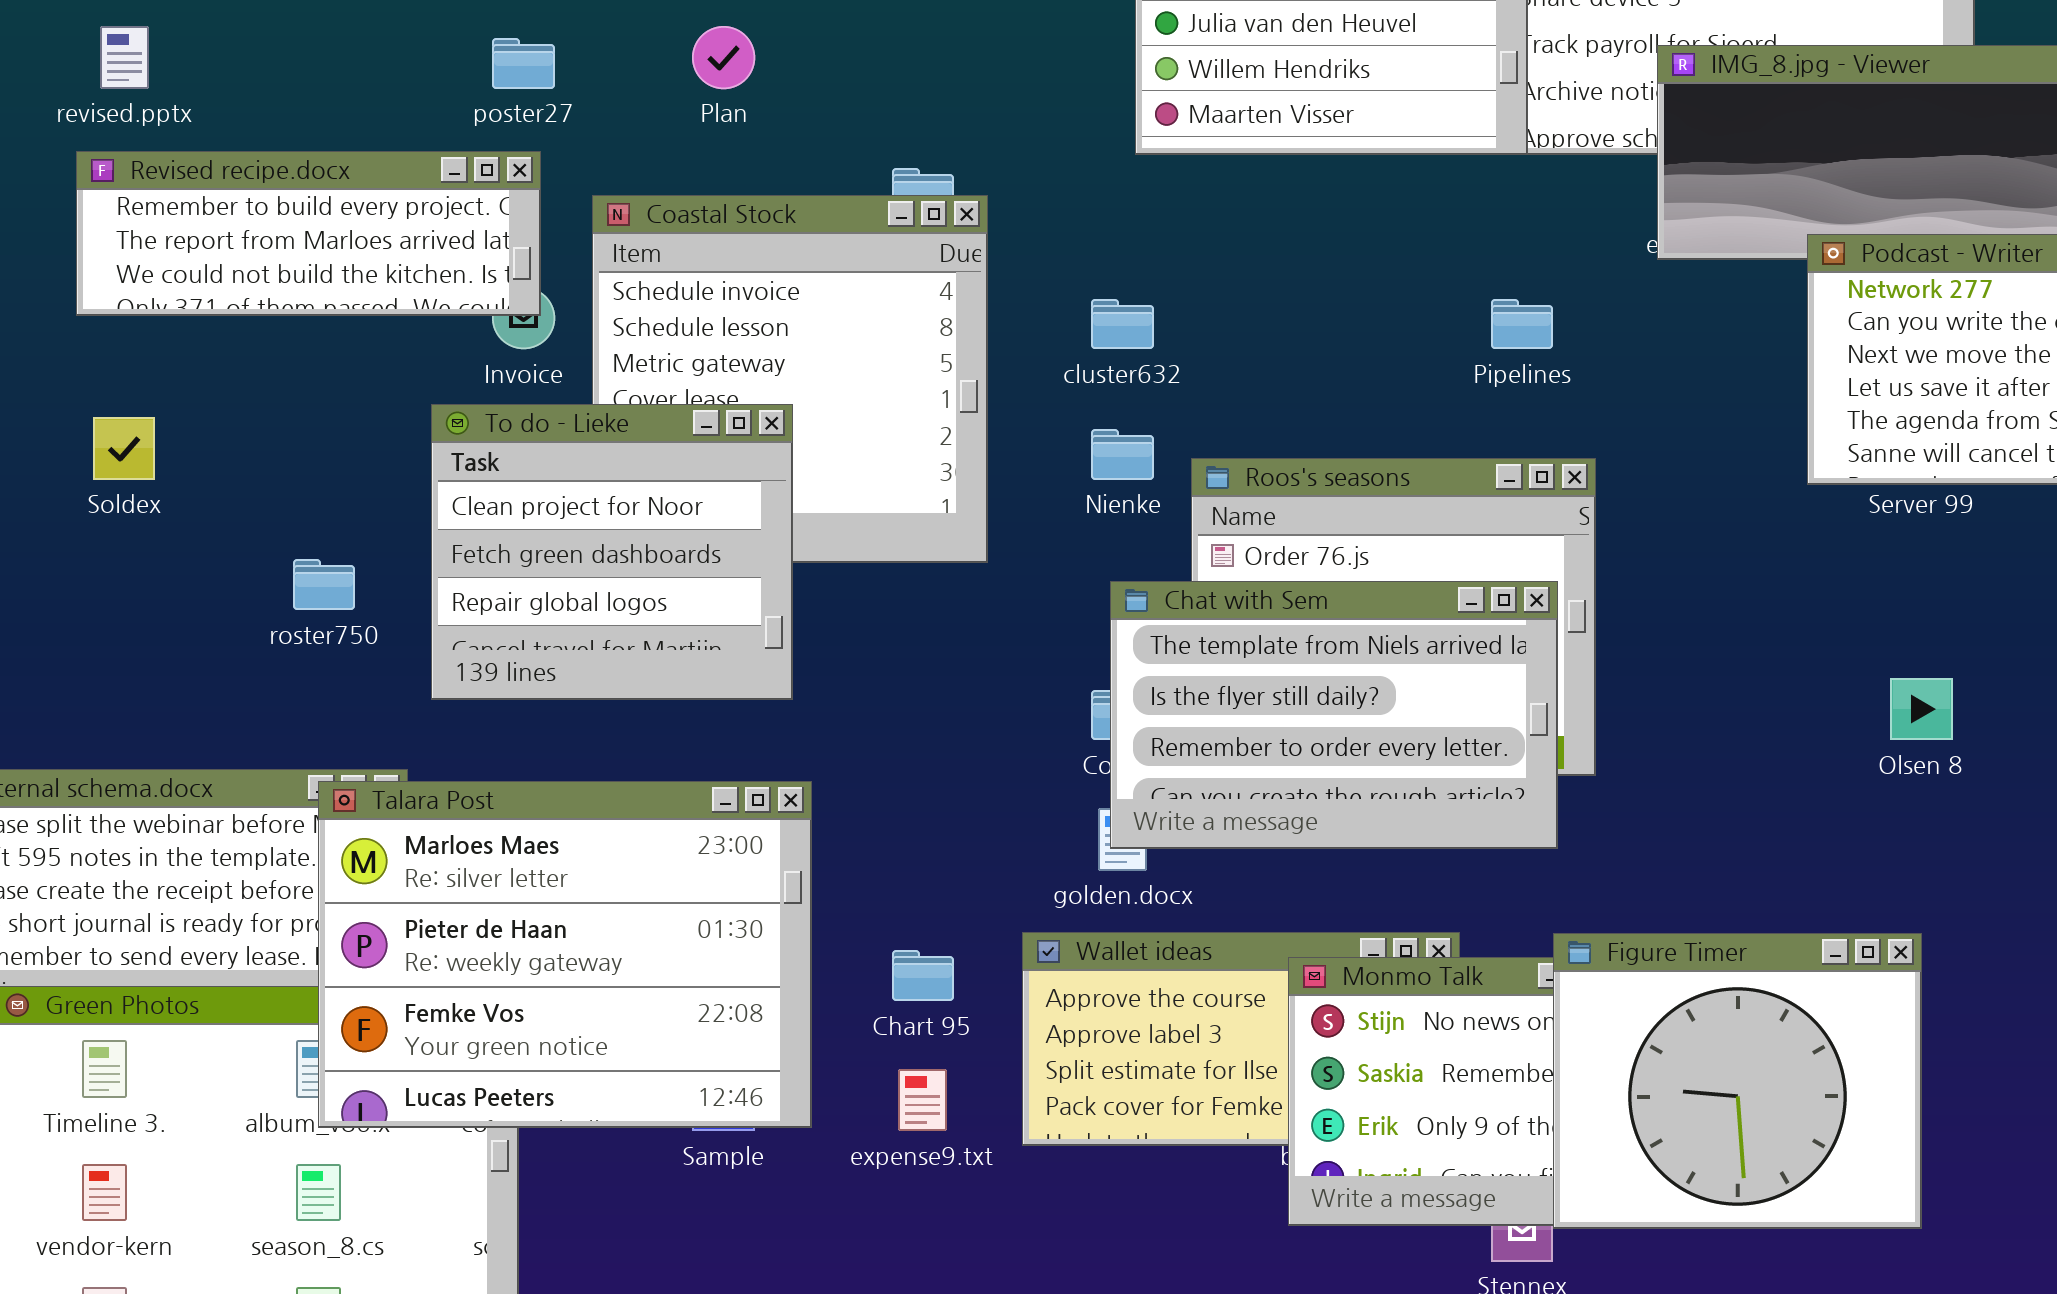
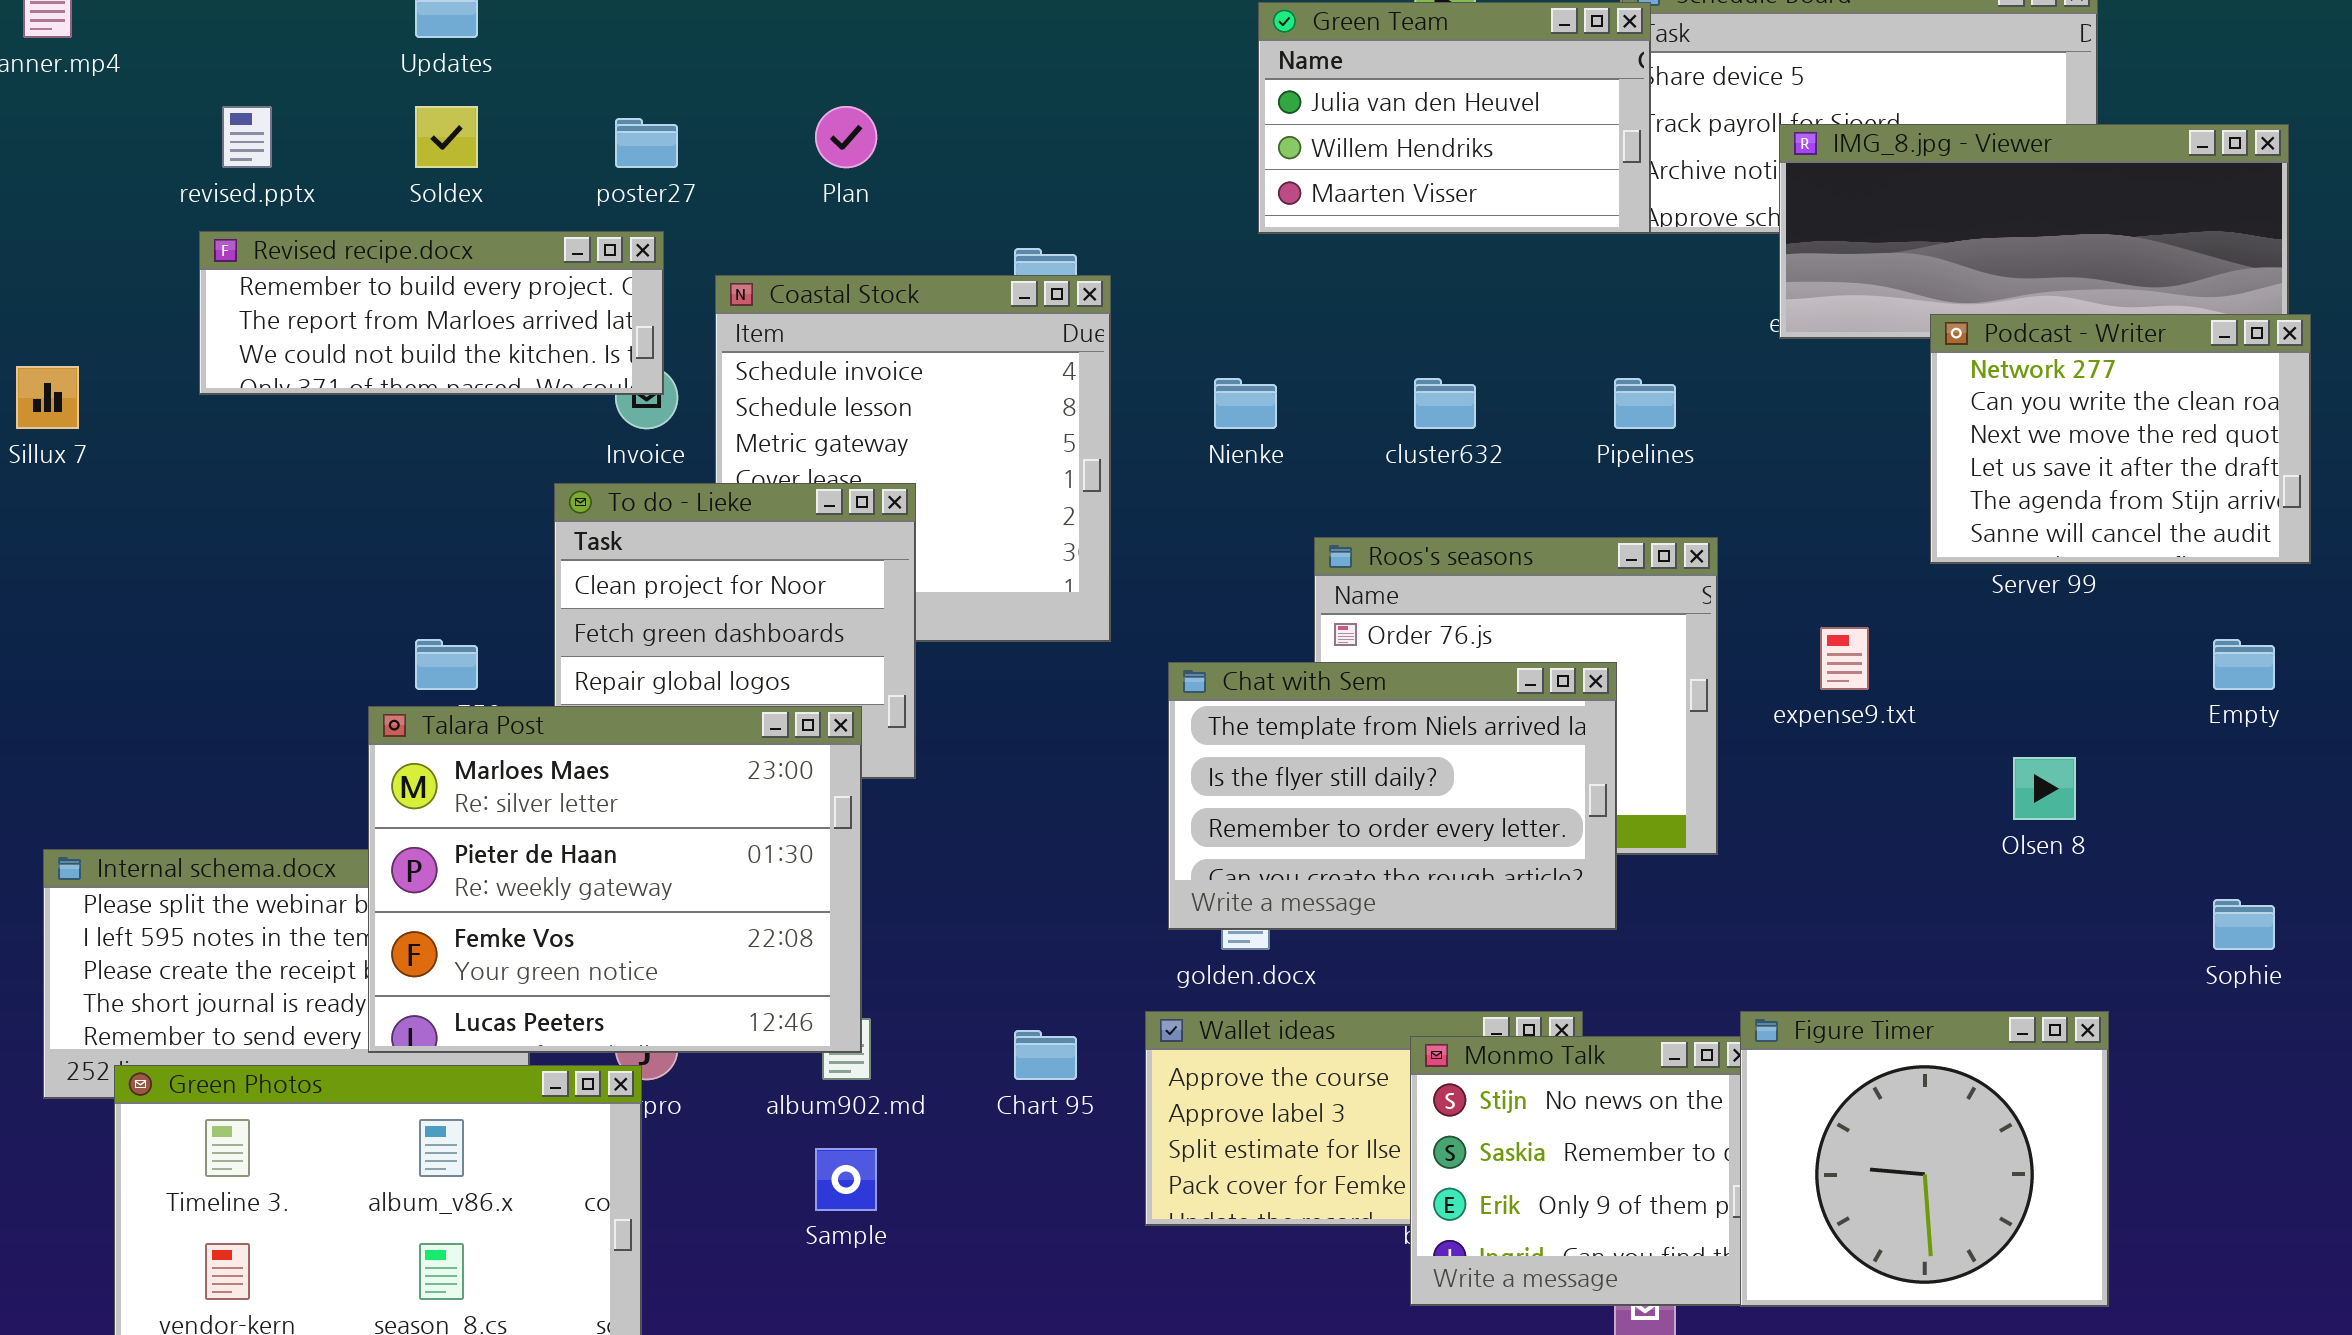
cluster632: [1091,299,1154,349] -> [1414,378,1476,429], moved
Soldex: [93,417,155,480] -> [415,106,478,168], moved
Nienke: [1091,429,1154,480] -> [1214,378,1277,429], moved
Chat with Sem: [1110,581,1558,849] -> [1168,662,1617,930], moved
Talara Post: [318,781,812,1128] -> [368,706,862,1053], moved
Figure Timer: [1553,933,1922,1229] -> [1740,1011,2109,1307], moved
expense9.txt: [898,1069,947,1131] -> [1820,627,1869,690], moved

